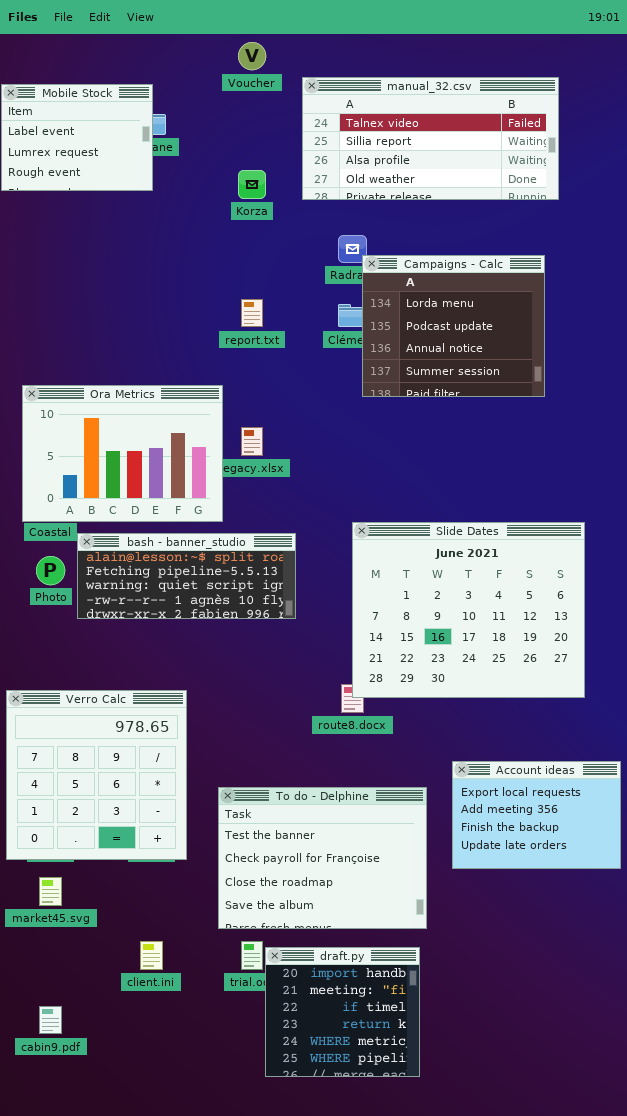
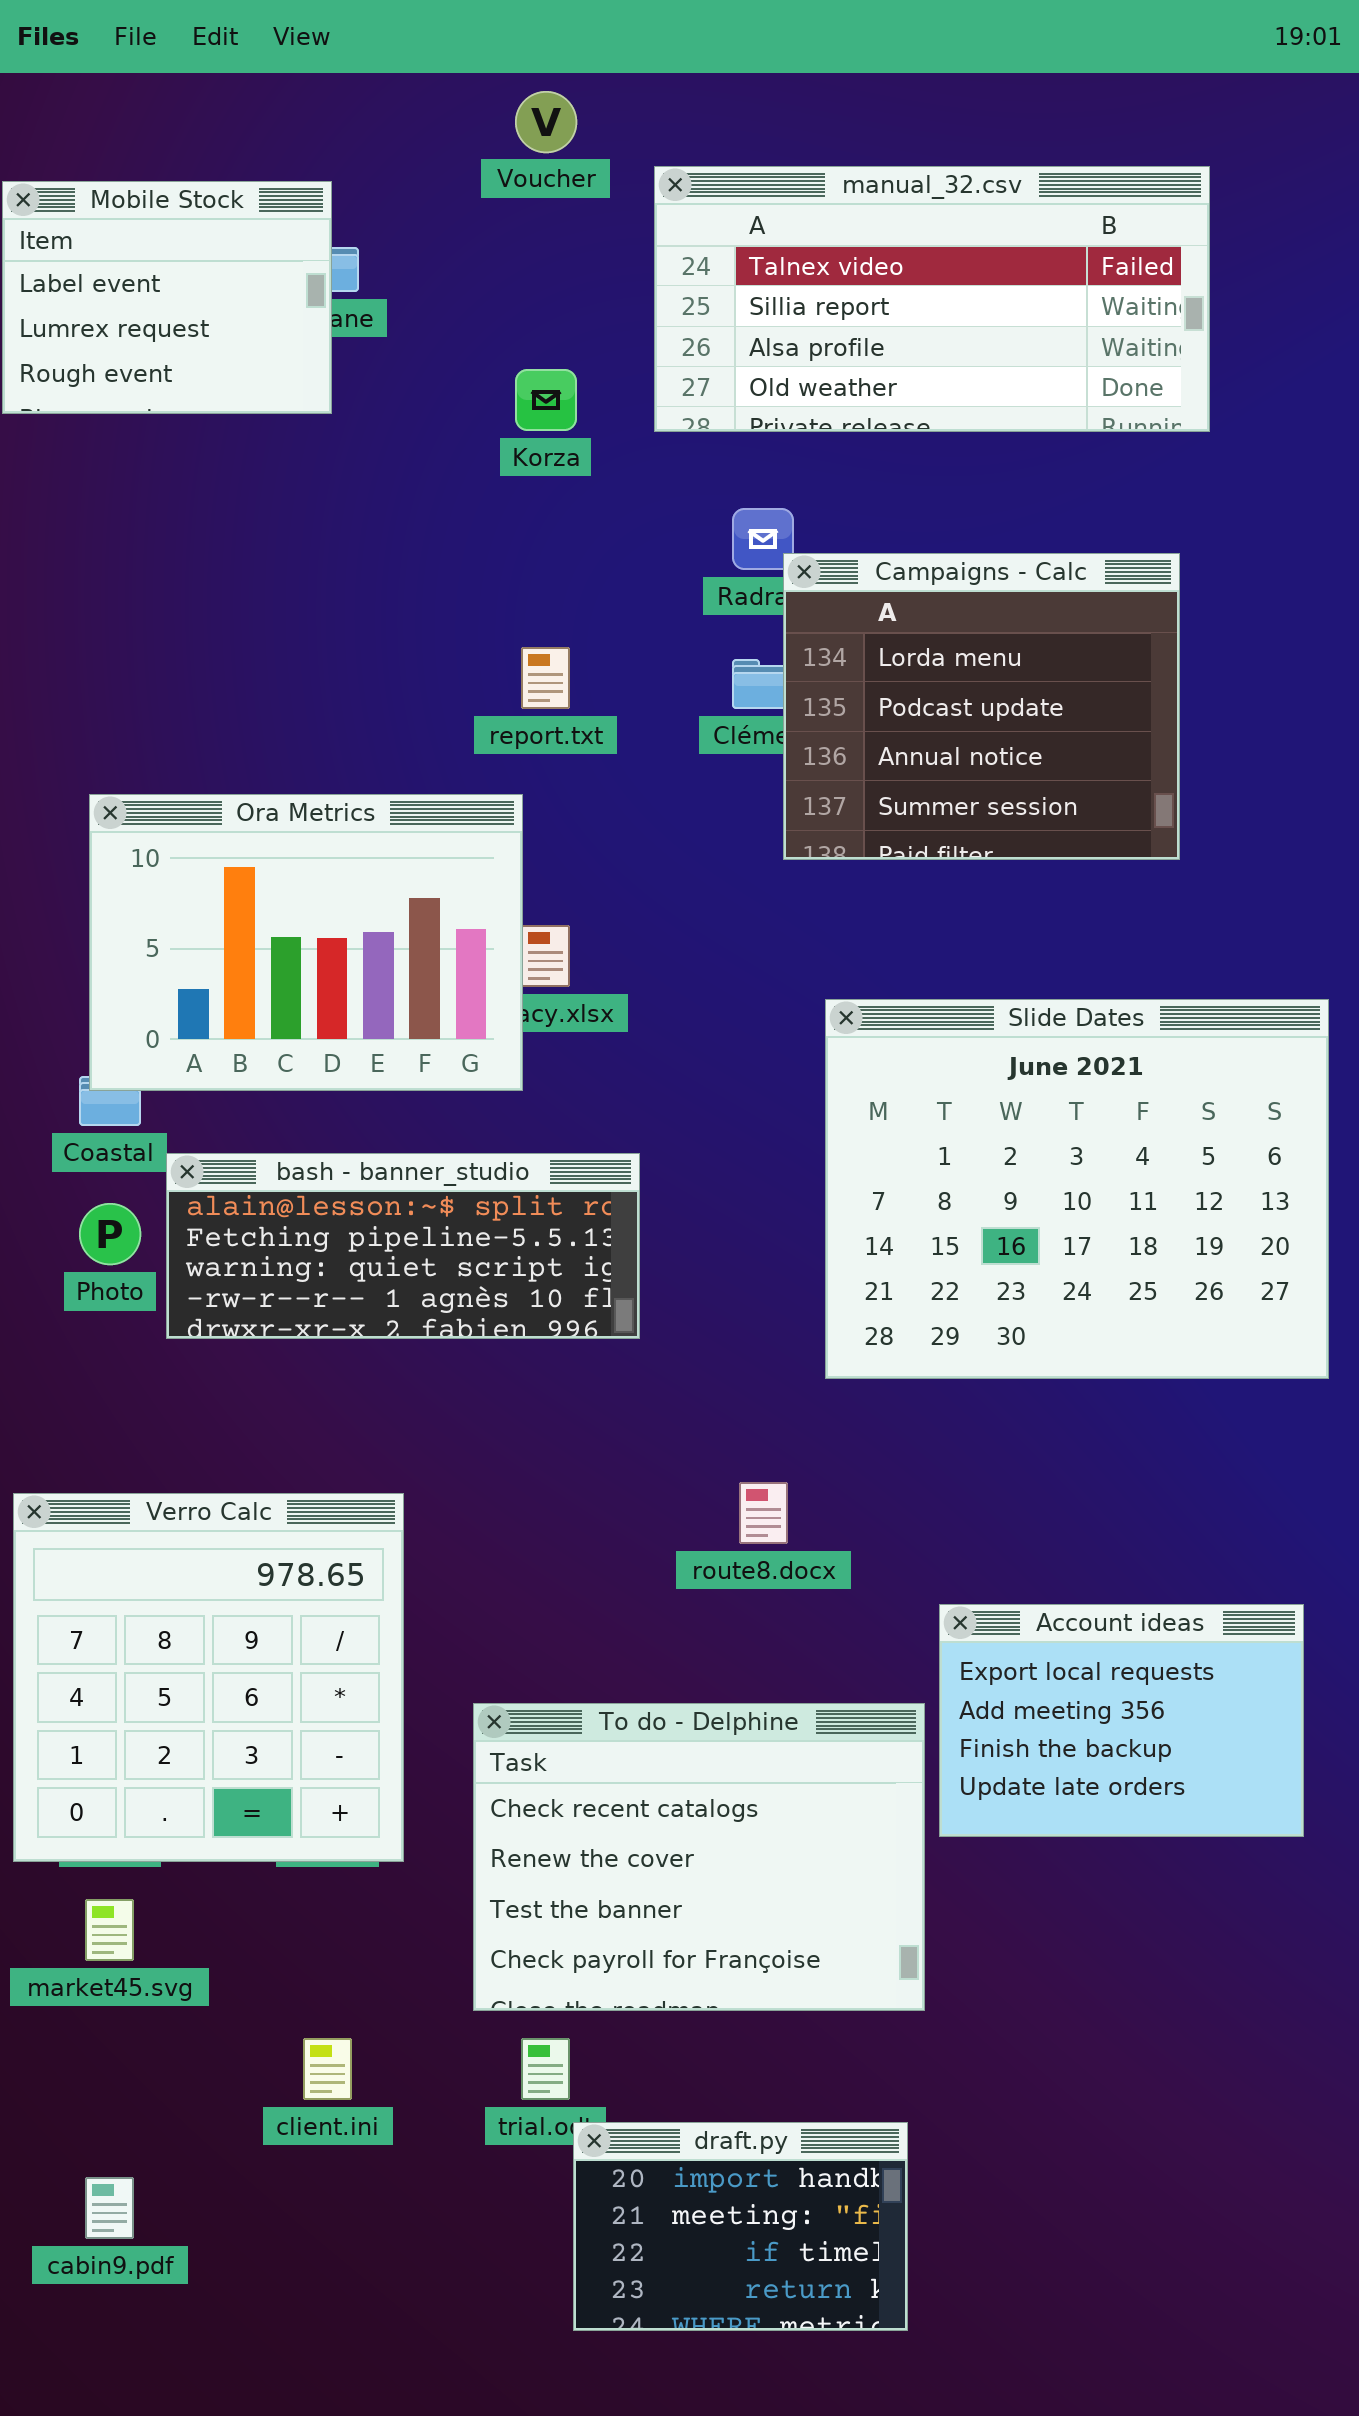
Ora Metrics: [22,385,223,522] -> [89,794,523,1091], moved
Slide Dates: [352,522,585,698] -> [825,999,1329,1379], moved
Account ideas: [452,761,621,869] -> [939,1604,1304,1837], moved
To do - Delphine: [218,787,427,929] -> [473,1703,925,2011], scrolled up 2 rows
draft.py: [265,947,420,1077] -> [573,2122,908,2331], resized

